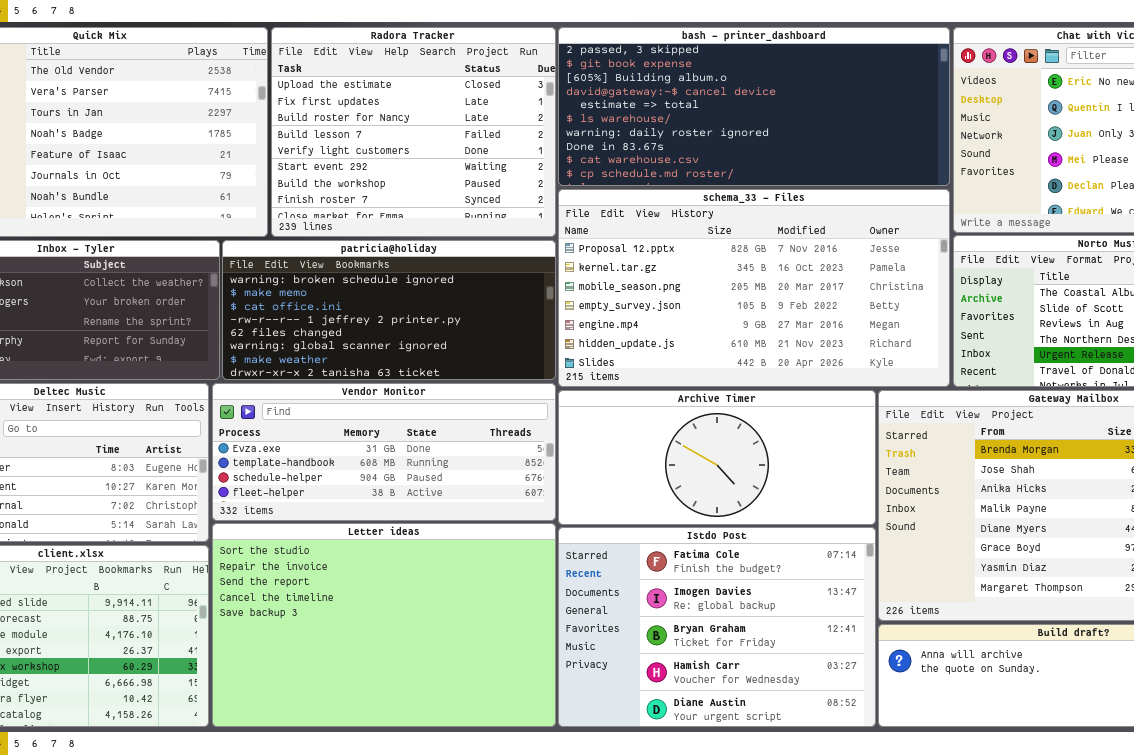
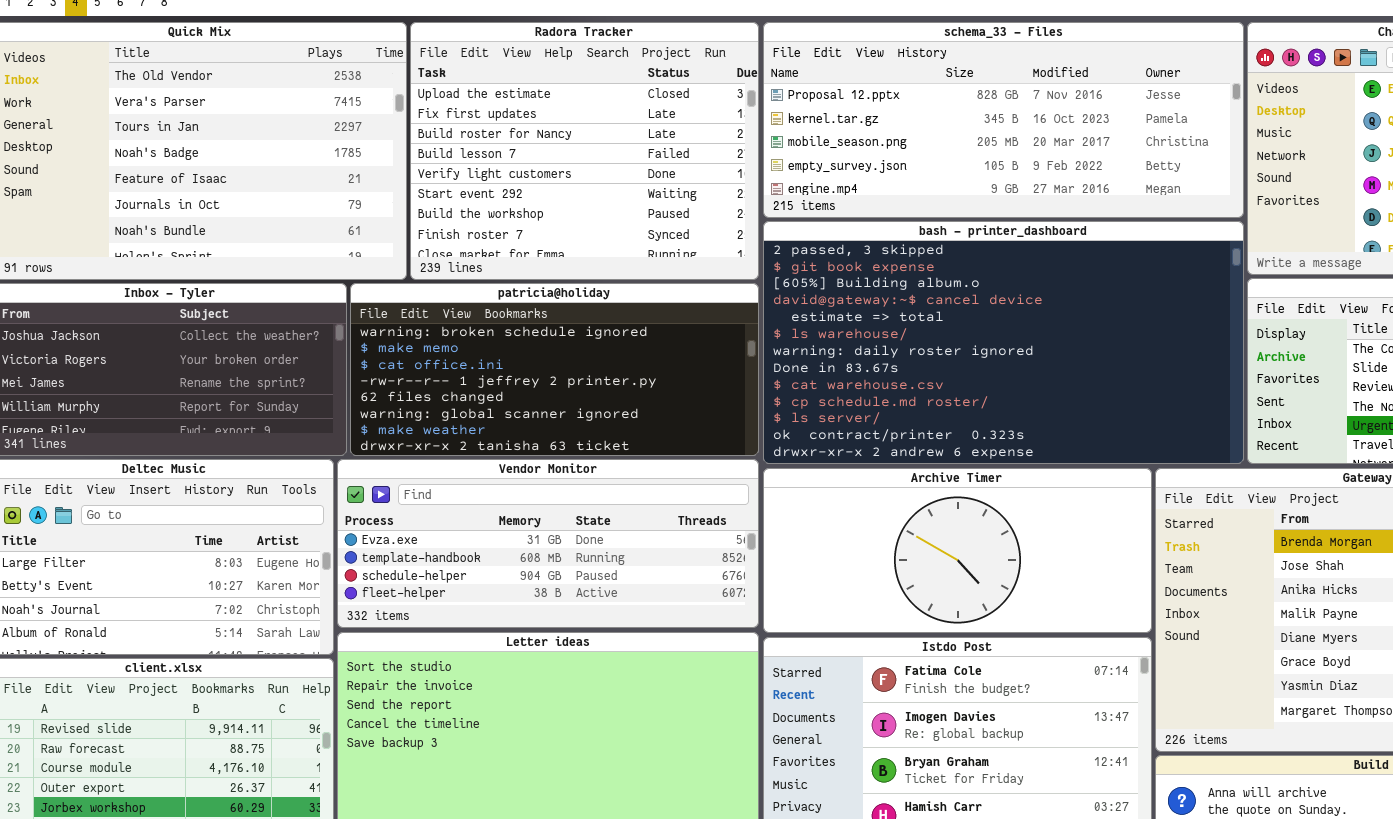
bash - printer_dashboard: [558,27,950,186] -> [763,221,1244,464], moved, resized
schema_33 - Files: [558,189,950,387] -> [763,22,1244,218], moved, resized

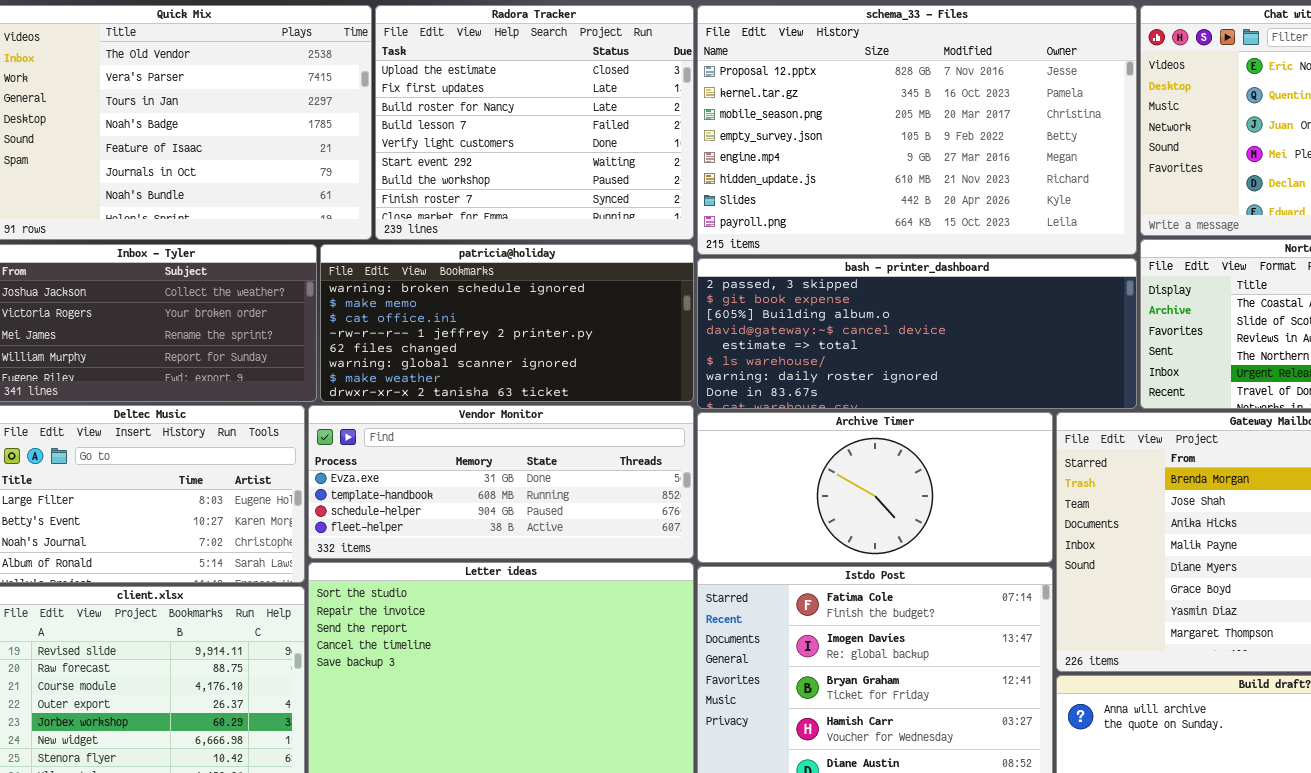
schema_33 - Files: [763,22,1244,218] -> [697,5,1137,255], resized
bash - printer_dashboard: [763,221,1244,464] -> [697,258,1137,409], resized

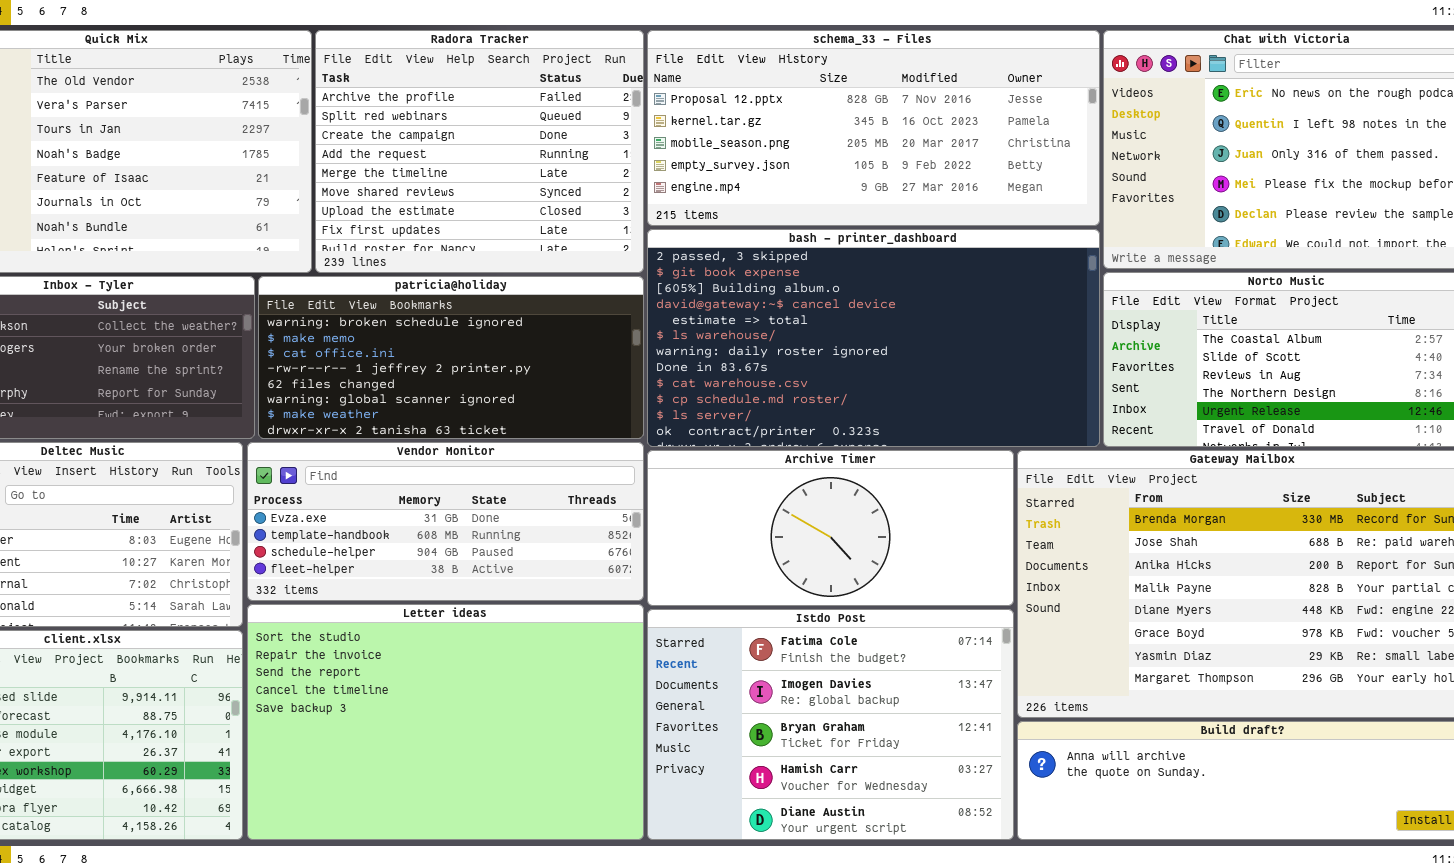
Radora Tracker: [375,5,694,240] -> [315,30,644,273], scrolled up 6 rows
schema_33 - Files: [697,5,1137,255] -> [647,30,1100,226], resized
bash - printer_dashboard: [697,258,1137,409] -> [647,229,1100,447], resized

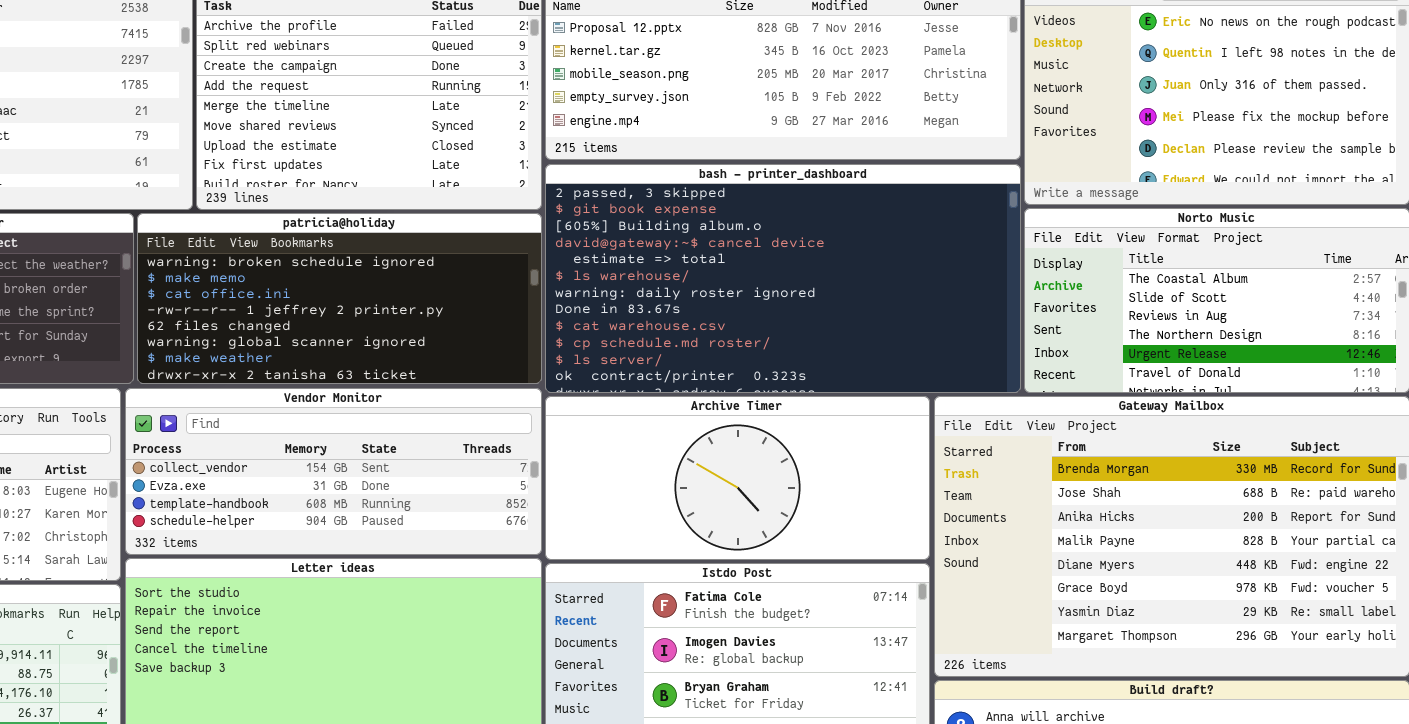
Vendor Monitor: [247,442,644,601] -> [125,388,542,555], scrolled up 1 row

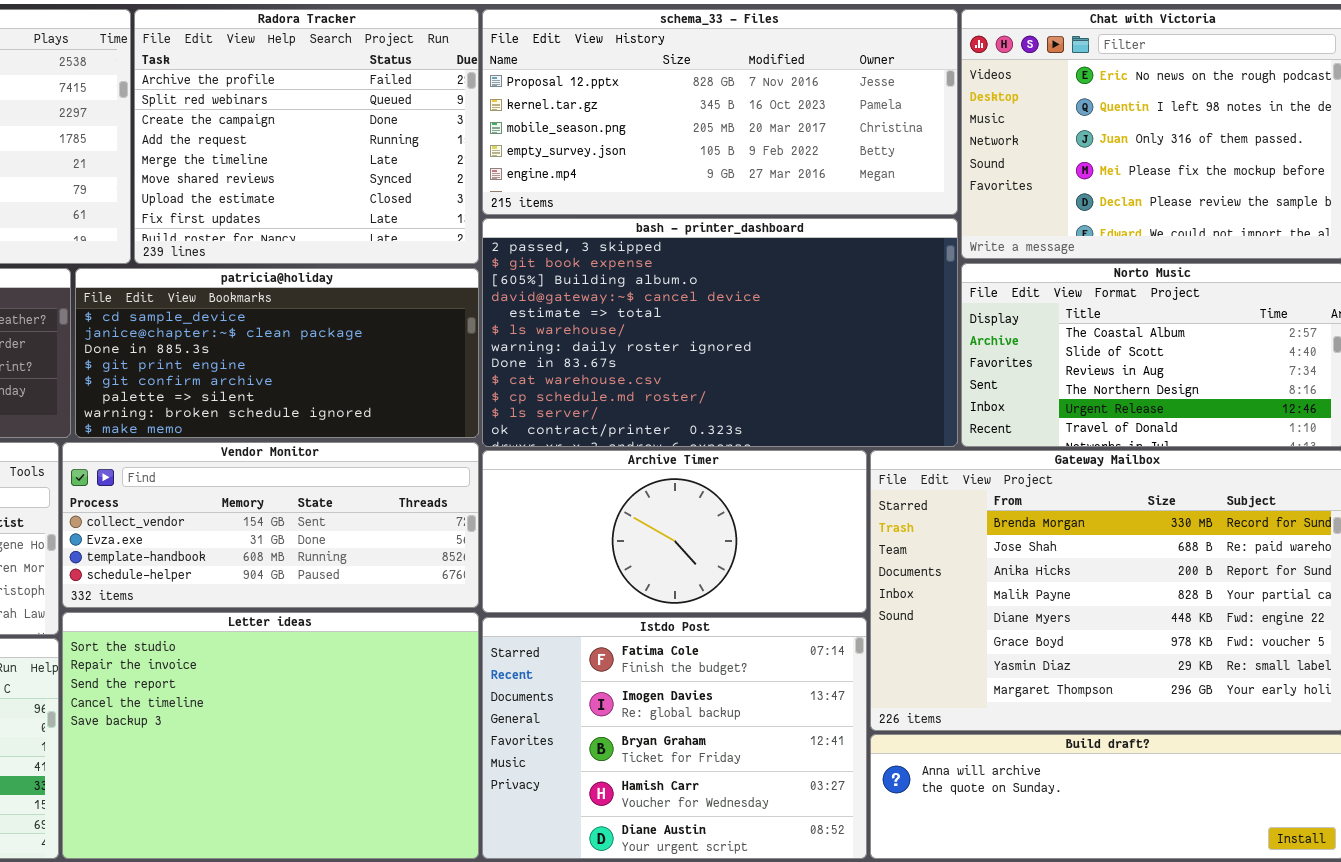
patricia@holiday: [137,213,542,384] -> [75,268,479,438], scrolled up 6 rows

